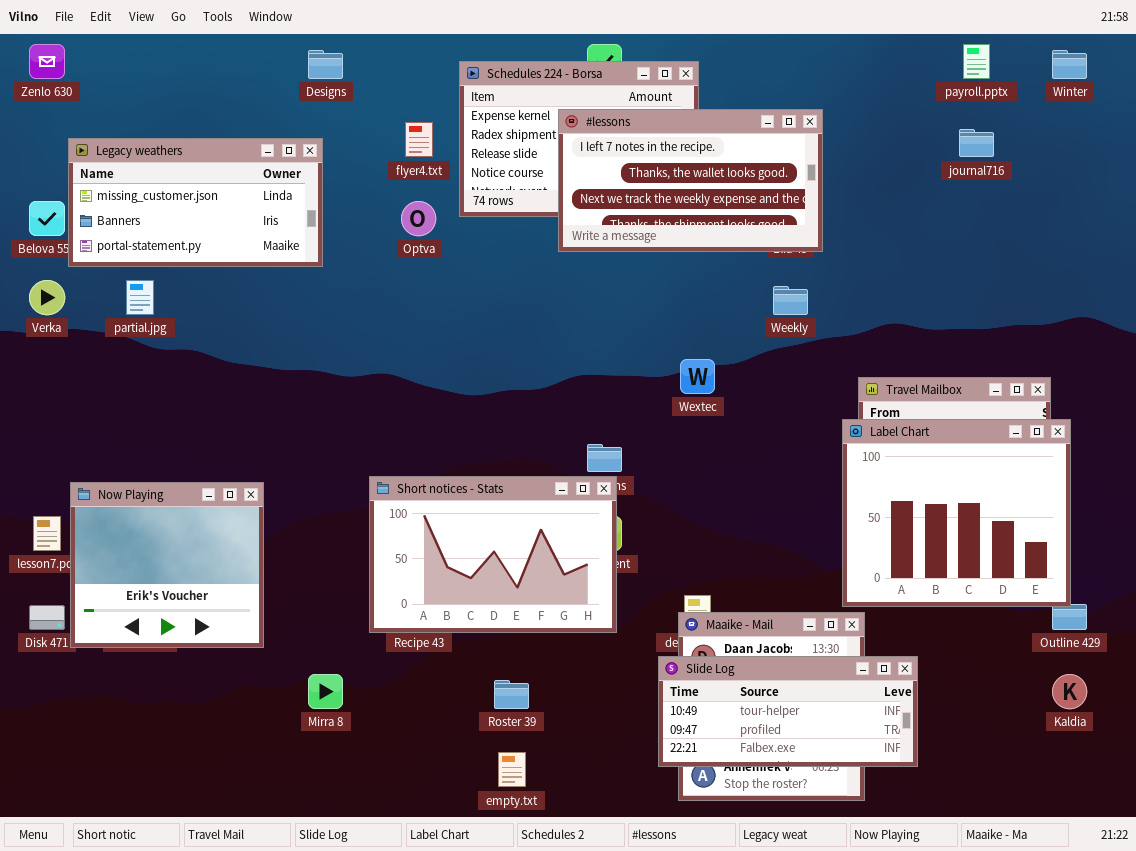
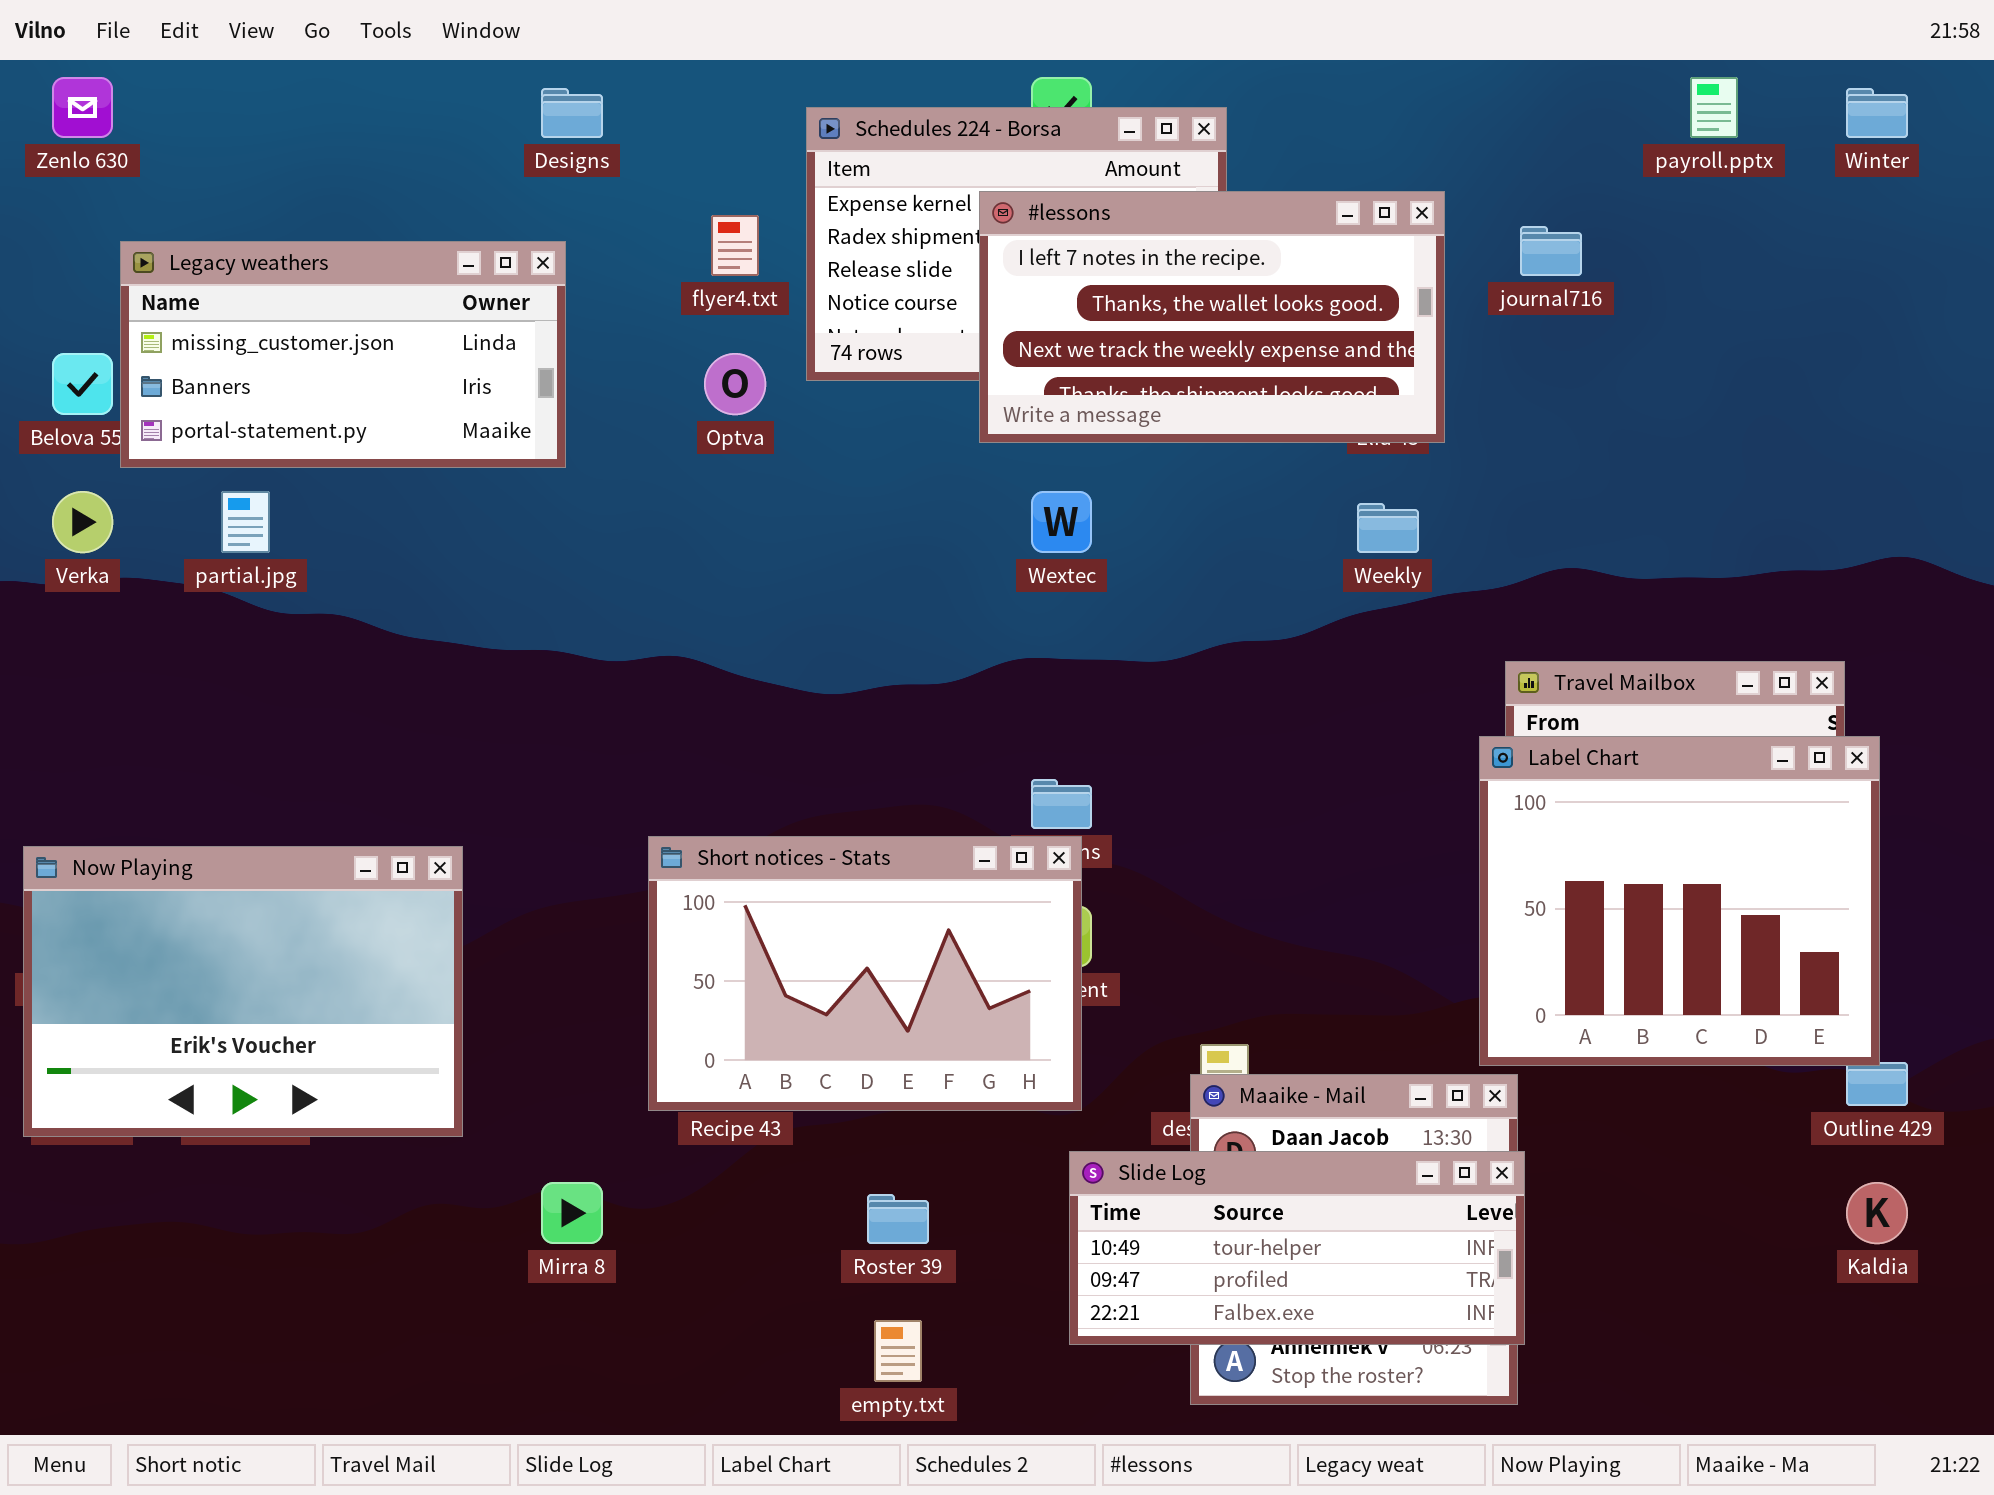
journal716: [959,129,994,157] -> [1520,226,1582,276], moved
Wextec: [680,359,715,394] -> [1031,491,1092,553], moved
Now Playing: [70,482,264,648] -> [23,846,463,1137], resized
Slide Log: [658,656,918,767] -> [1069,1151,1525,1345], moved

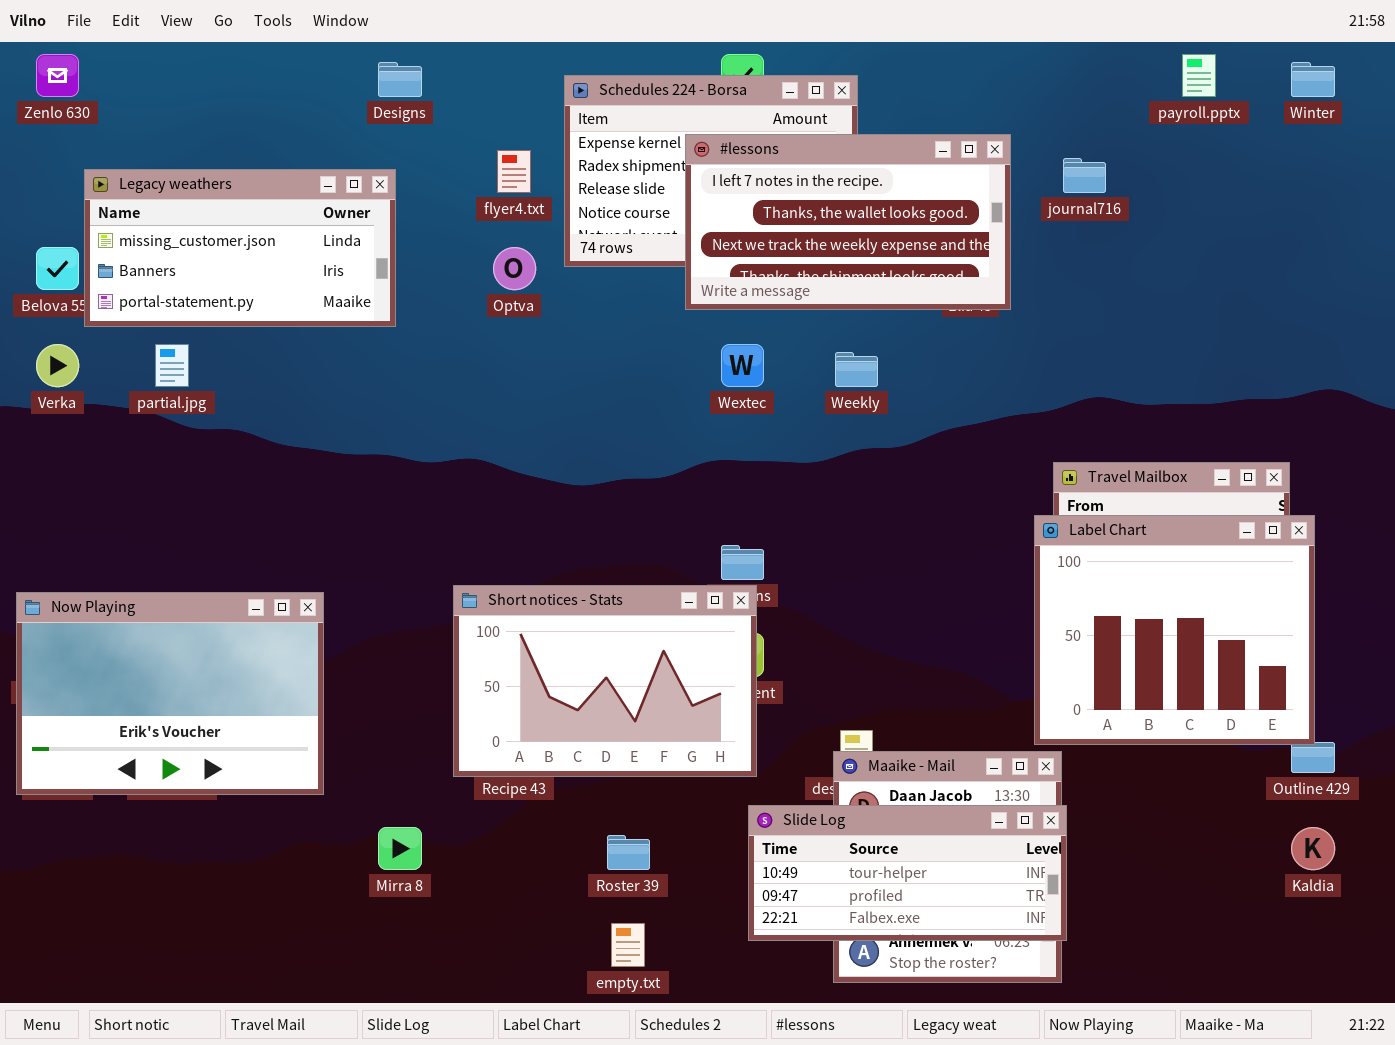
Weekly: [1357,503,1419,553] -> [835,352,878,387], moved

